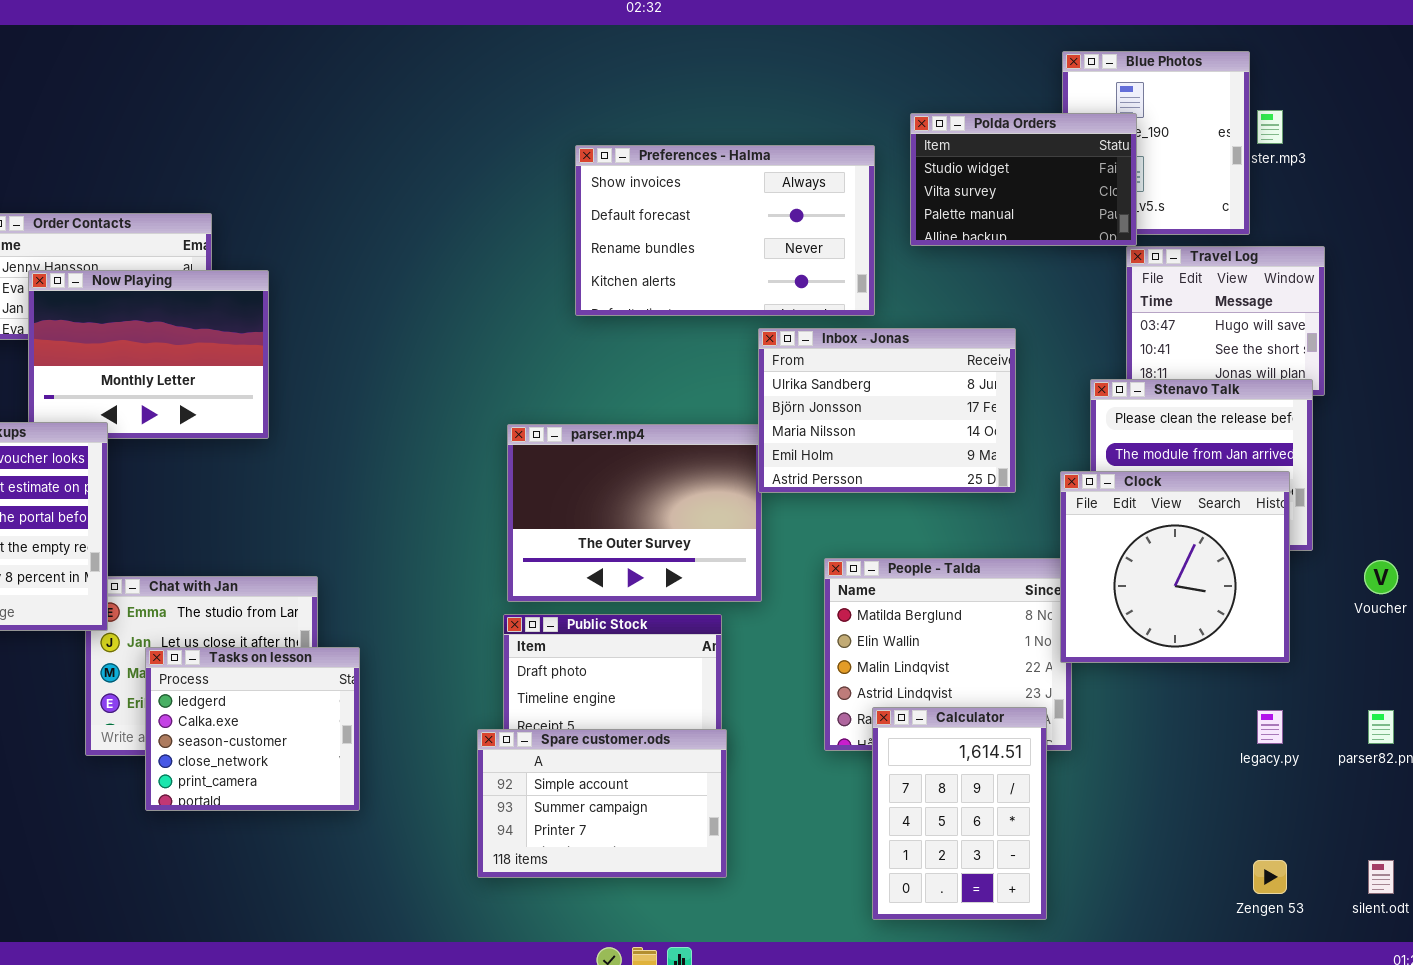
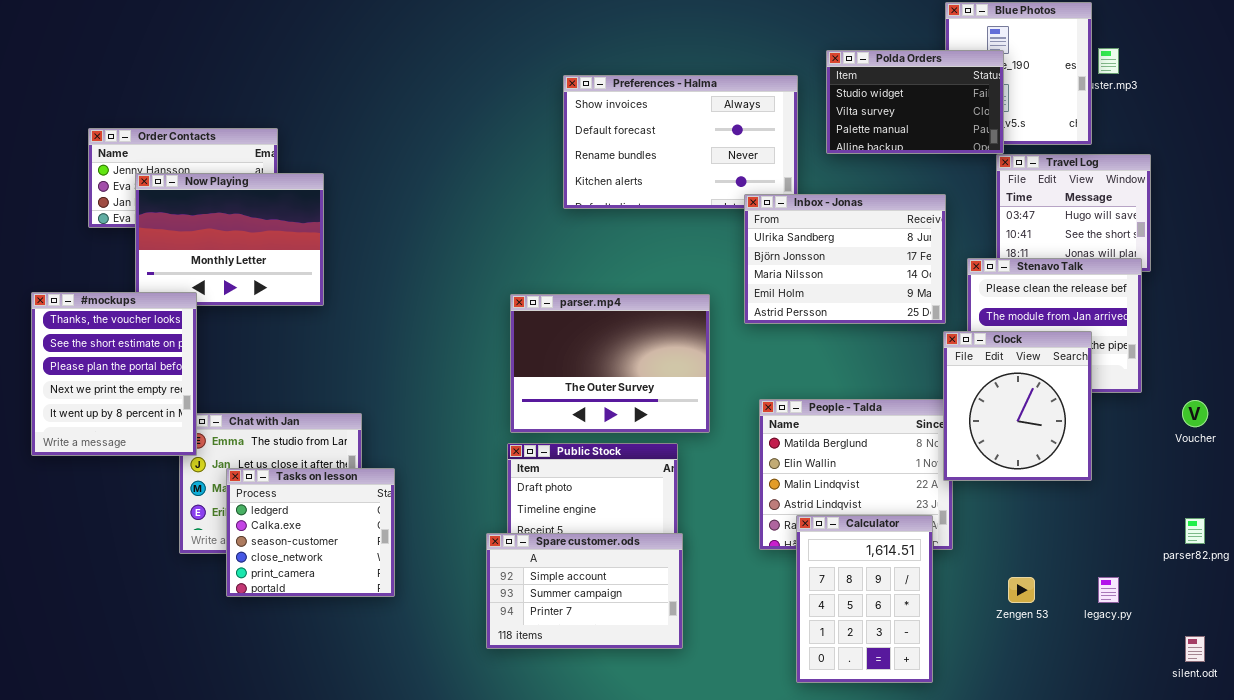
Inbox - Jonas: [758,328,1016,493] -> [744,194,946,324], moved
Clock: [1060,471,1290,663] -> [943,331,1092,481], resized
legacy.py: [1257,710,1283,744] -> [1098,577,1119,603], moved
Zengen 53: [1253,860,1287,894] -> [1008,577,1035,603], moved

